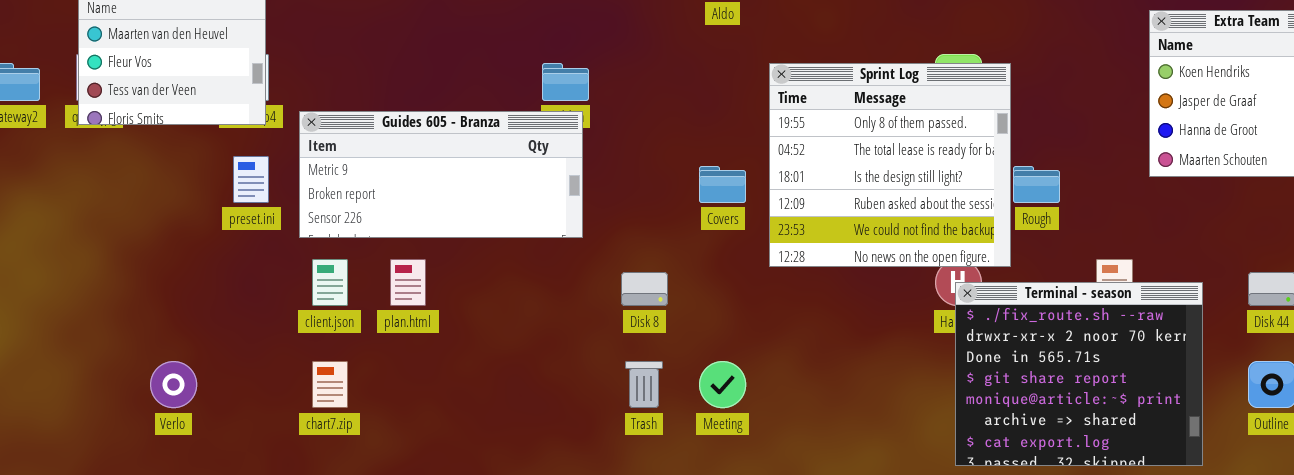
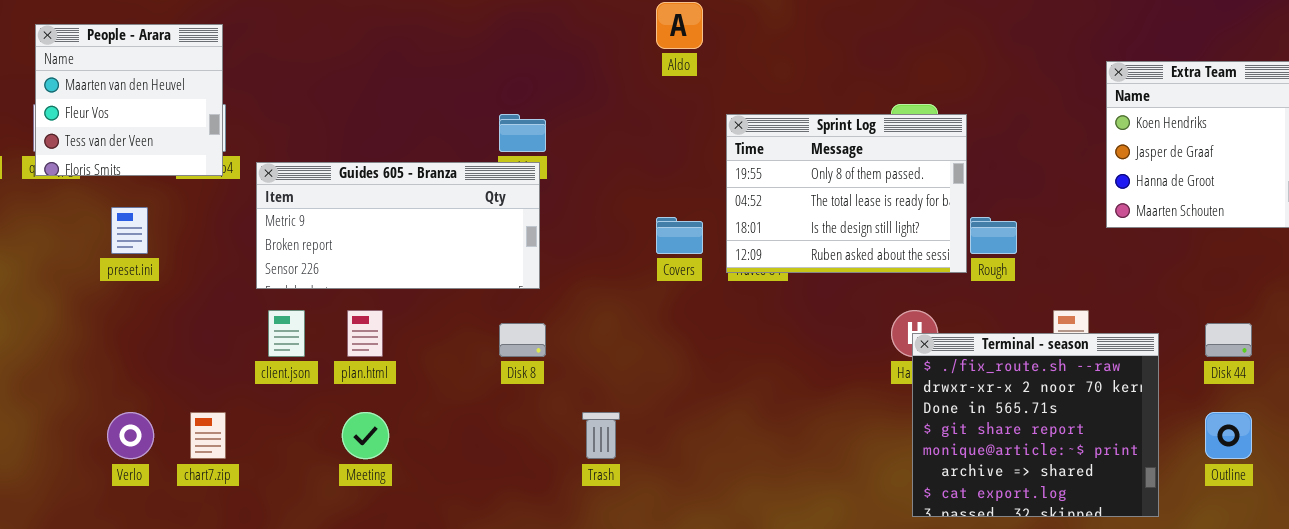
Sprint Log: [769,63,1011,267] -> [726,114,967,273], resized
preset.ini: [233,156,269,203] -> [111,207,148,254], moved
Disk 8: [621,272,668,306] -> [499,323,546,357], moved
chart7.zip: [312,361,348,408] -> [190,412,226,459], moved
Meeting: [699,361,746,408] -> [342,412,389,459], moved

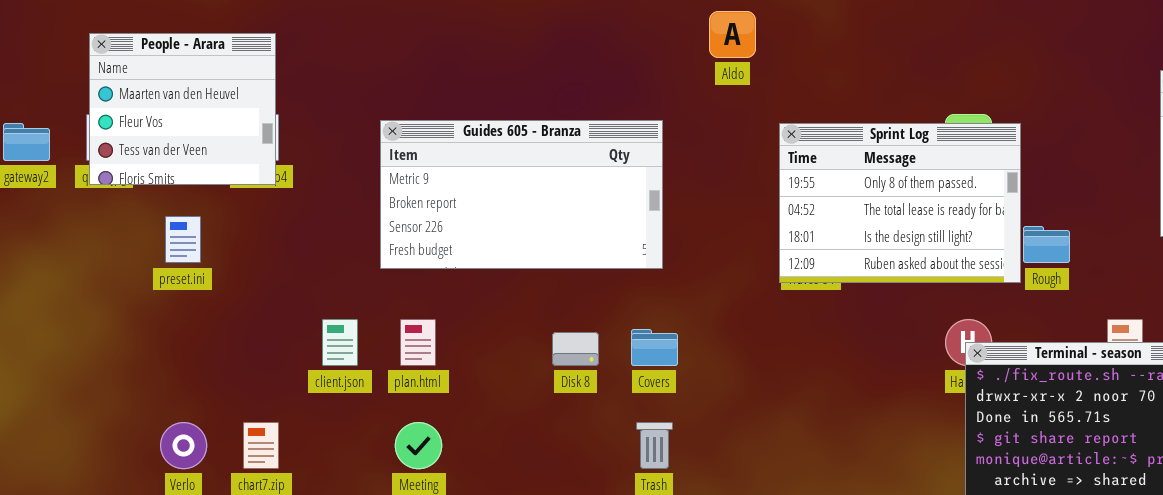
Guides 605 - Branza: [256,162,540,289] -> [380,120,663,269], moved, resized
Covers: [656,217,703,254] -> [631,329,678,366], moved

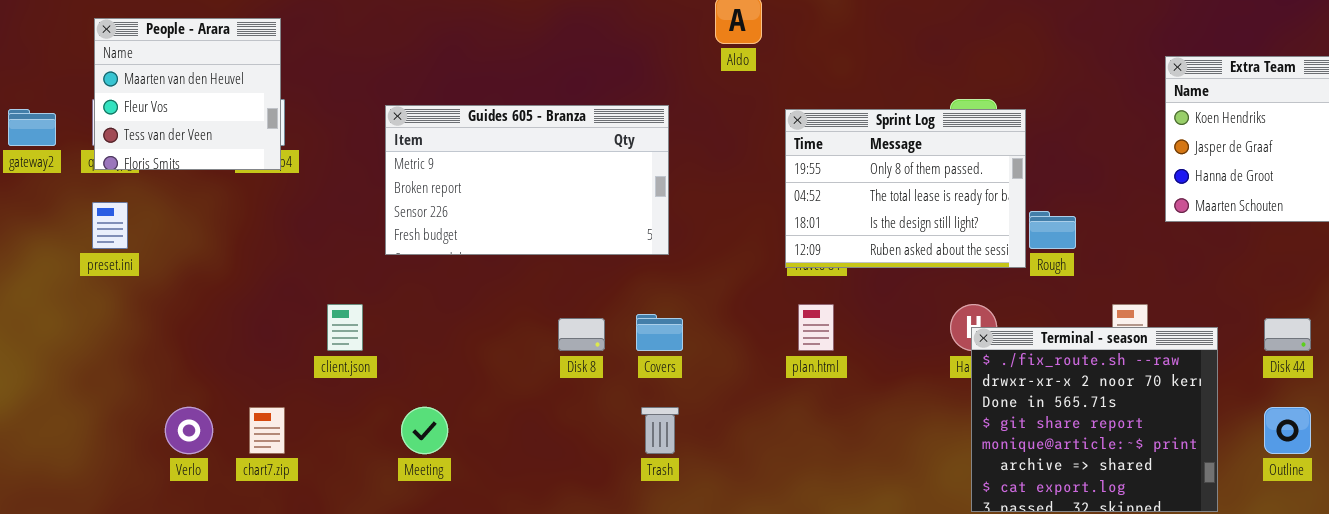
preset.ini: [165,216,201,263] -> [92,202,128,249], moved
plan.html: [400,319,436,366] -> [798,304,834,351], moved

